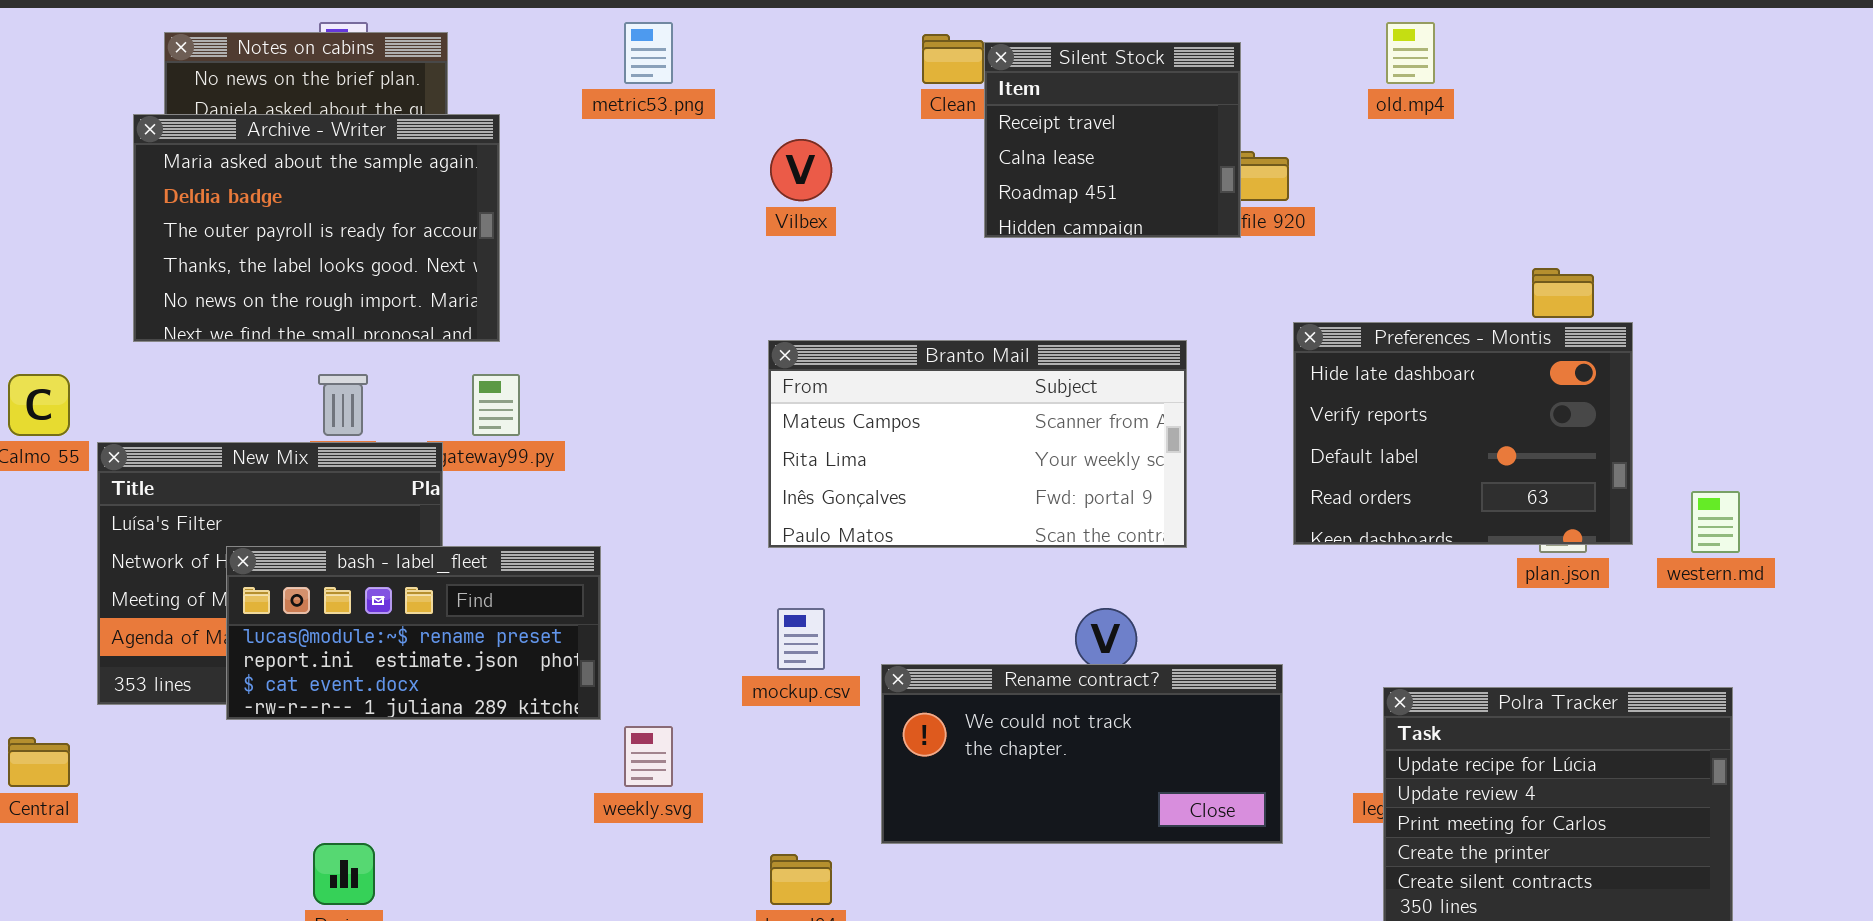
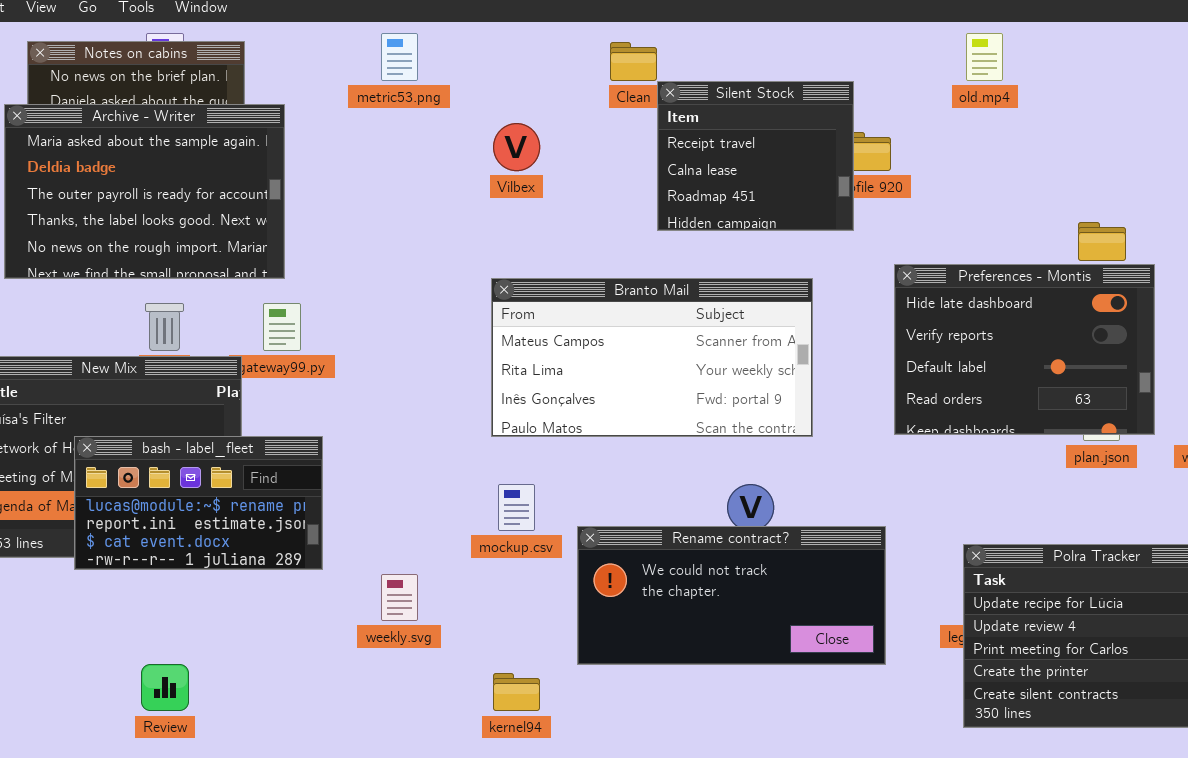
Silent Stock: [984,42,1241,238] -> [657,81,854,231], moved
bash - label_fleet: [226,546,601,720] -> [74,436,323,570], resized

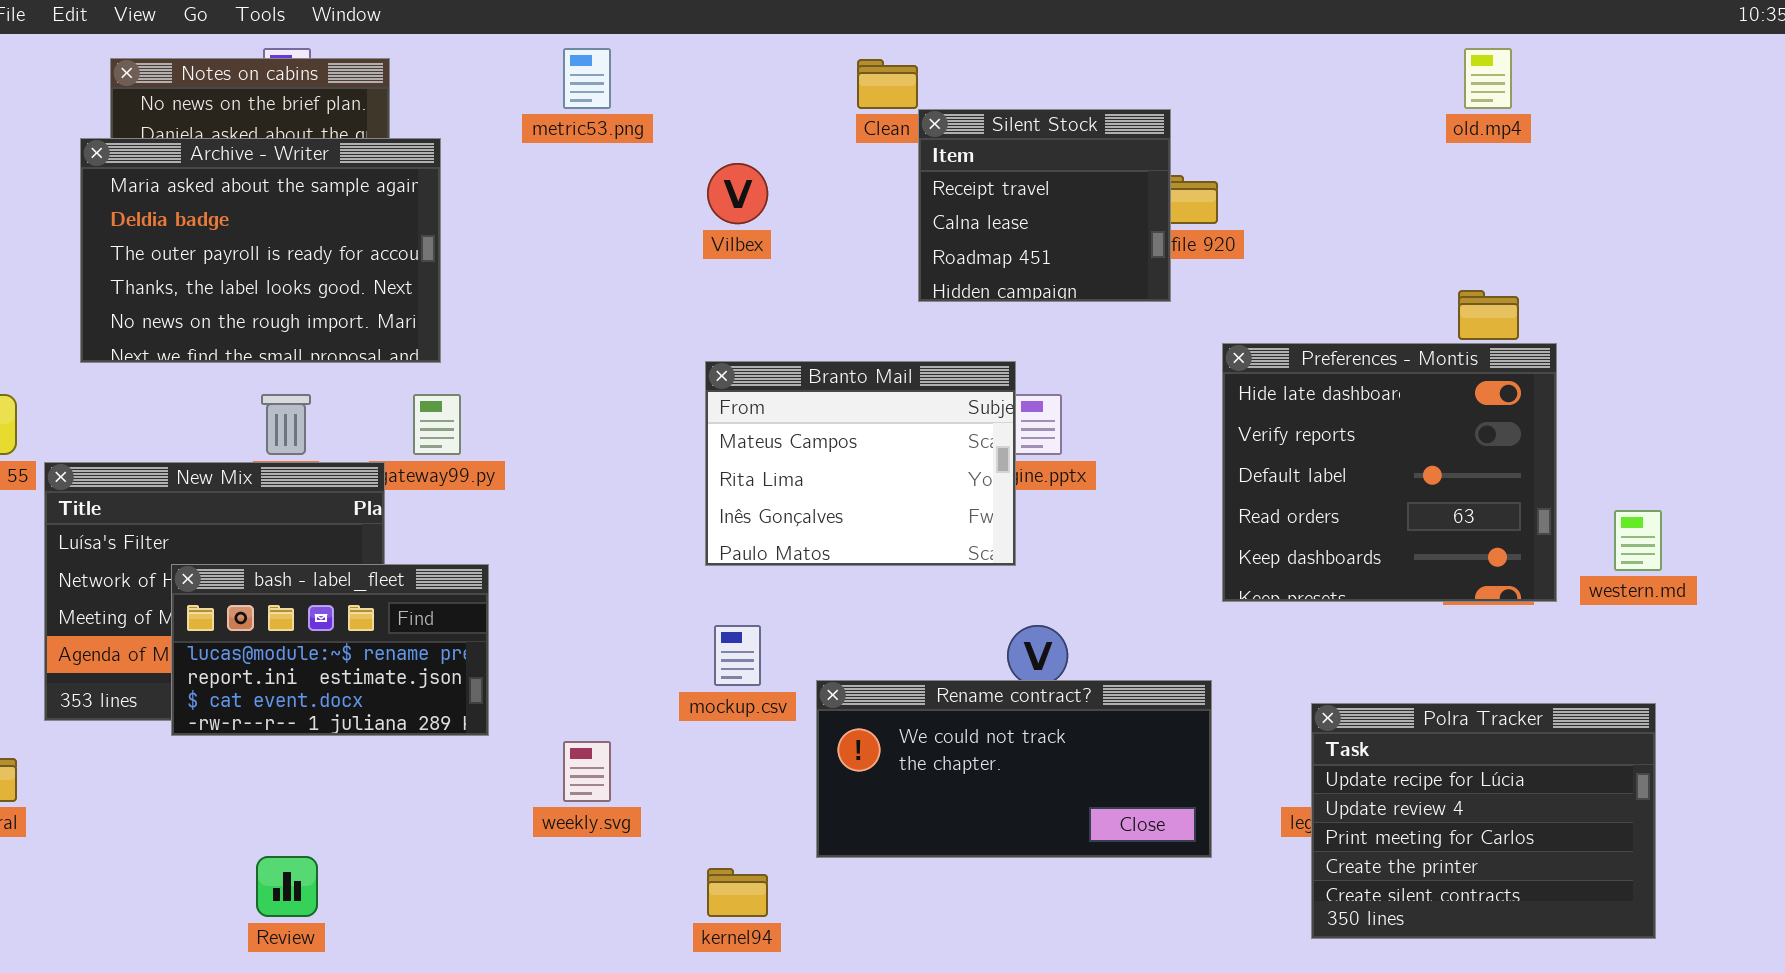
old.mp4: [966,33,1003,81] -> [1464,48,1512,109], moved
Preferences - Montis: [894,264,1155,435] -> [1222,343,1557,602], resized
Branto Mail: [491,278,813,437] -> [705,361,1016,566], resized

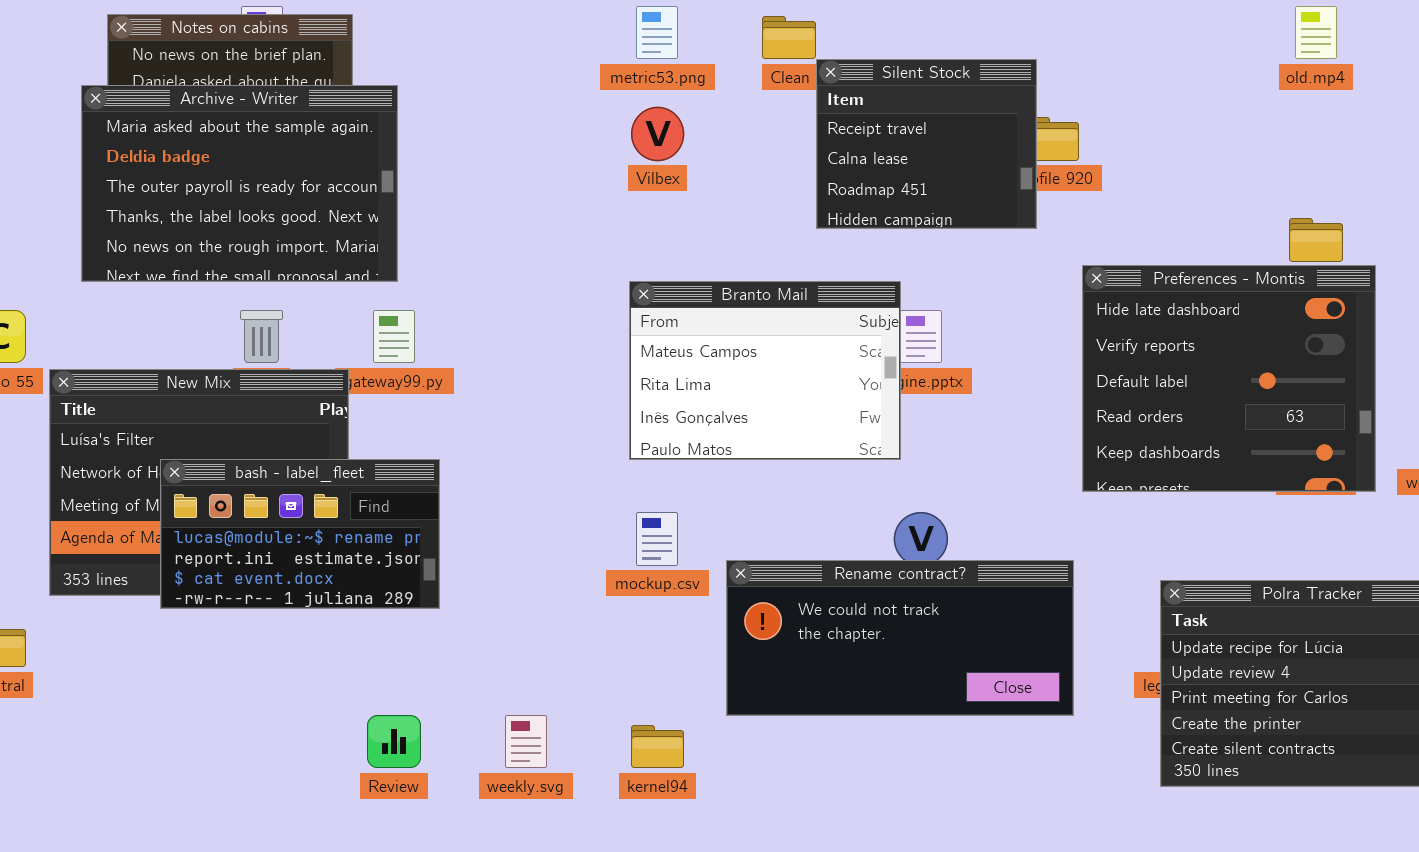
metric53.png: [563,48,611,109] -> [636,6,678,59], moved
weekly.svg: [563,741,611,802] -> [505,715,547,768], moved
Review: [256,856,318,917] -> [367,715,421,768], moved

